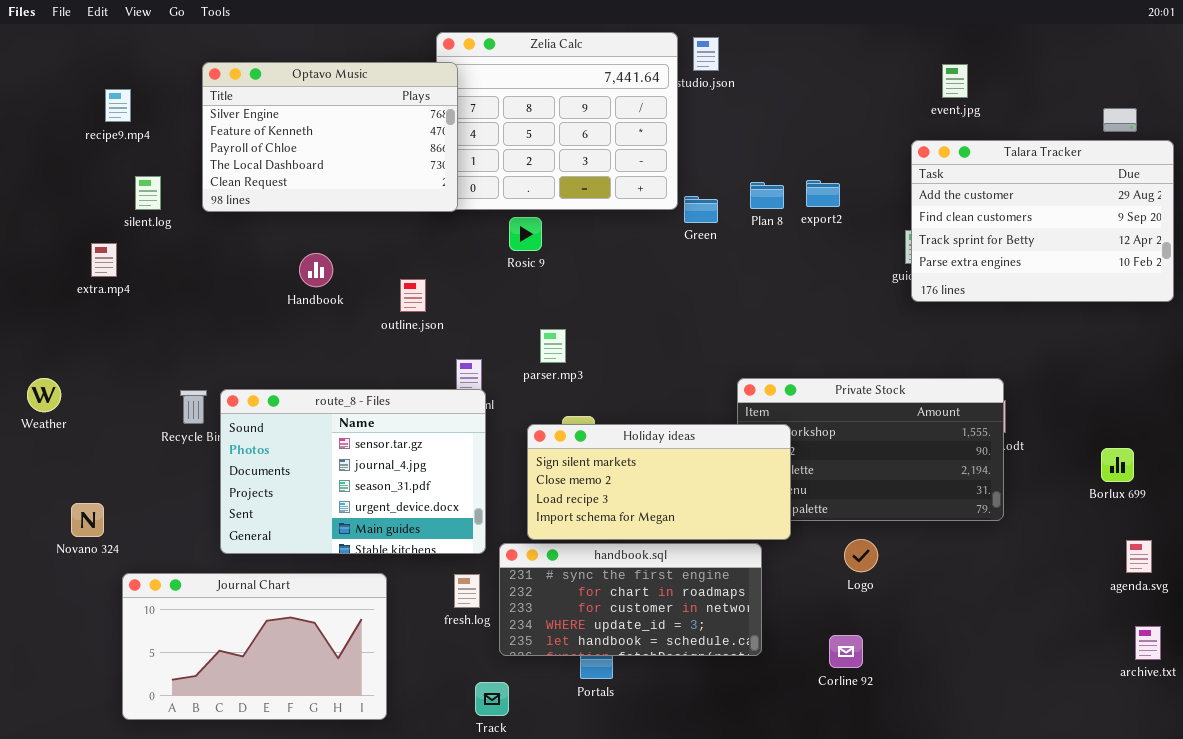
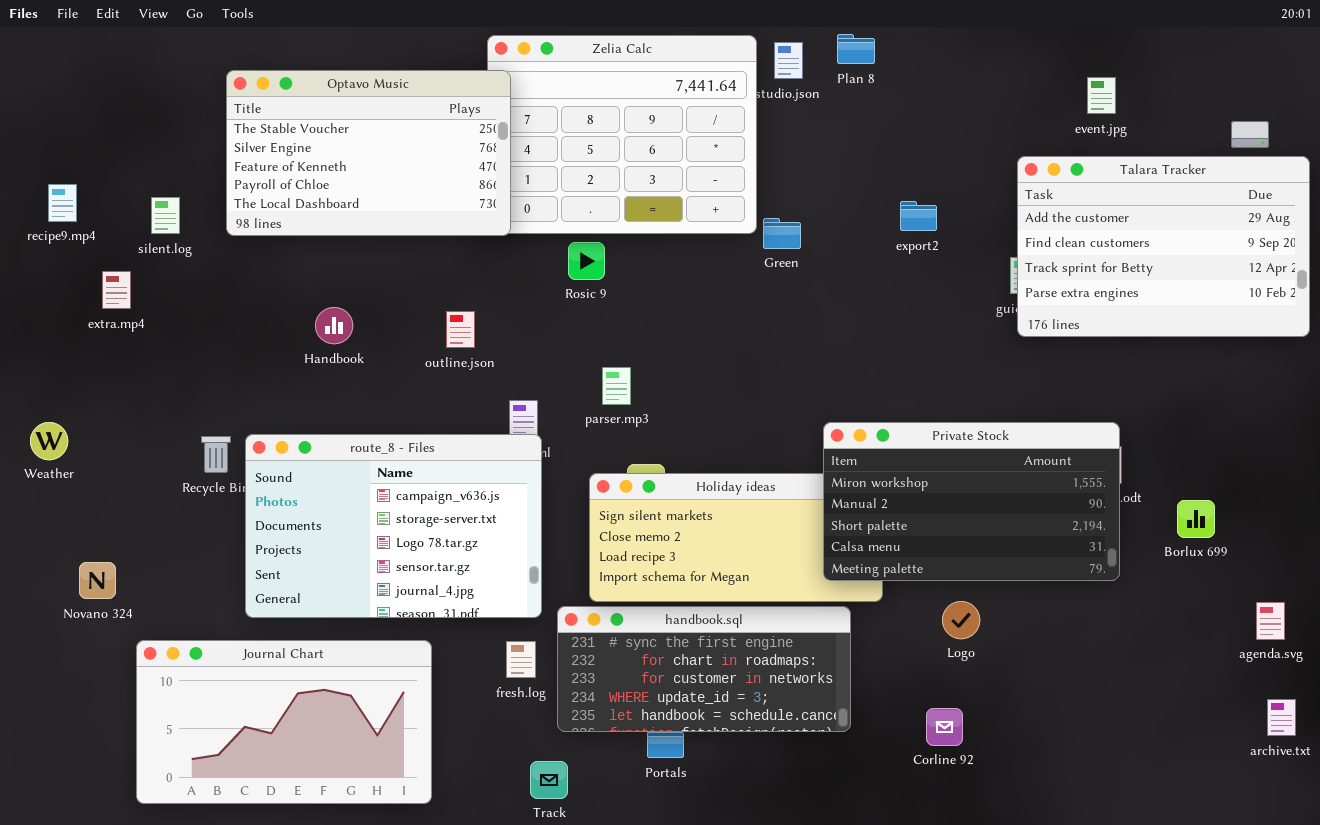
Optavo Music: [202,62,458,212] -> [226,70,511,236], scrolled up 1 row
event.jpg: [942,64,968,98] -> [1087,77,1116,114], moved
recipe9.mp4: [105,89,131,122] -> [48,184,77,222], moved
Plan 8: [750,182,784,209] -> [837,34,875,64], moved
Handbook: [299,253,333,287] -> [315,307,353,344], moved
Private Stock: [737,378,1004,521] -> [823,422,1120,581], raised
route_8 - Files: [220,389,486,554] -> [245,434,542,618], scrolled up 3 rows
Borlux 699: [1101,448,1134,482] -> [1177,500,1215,538], moved

